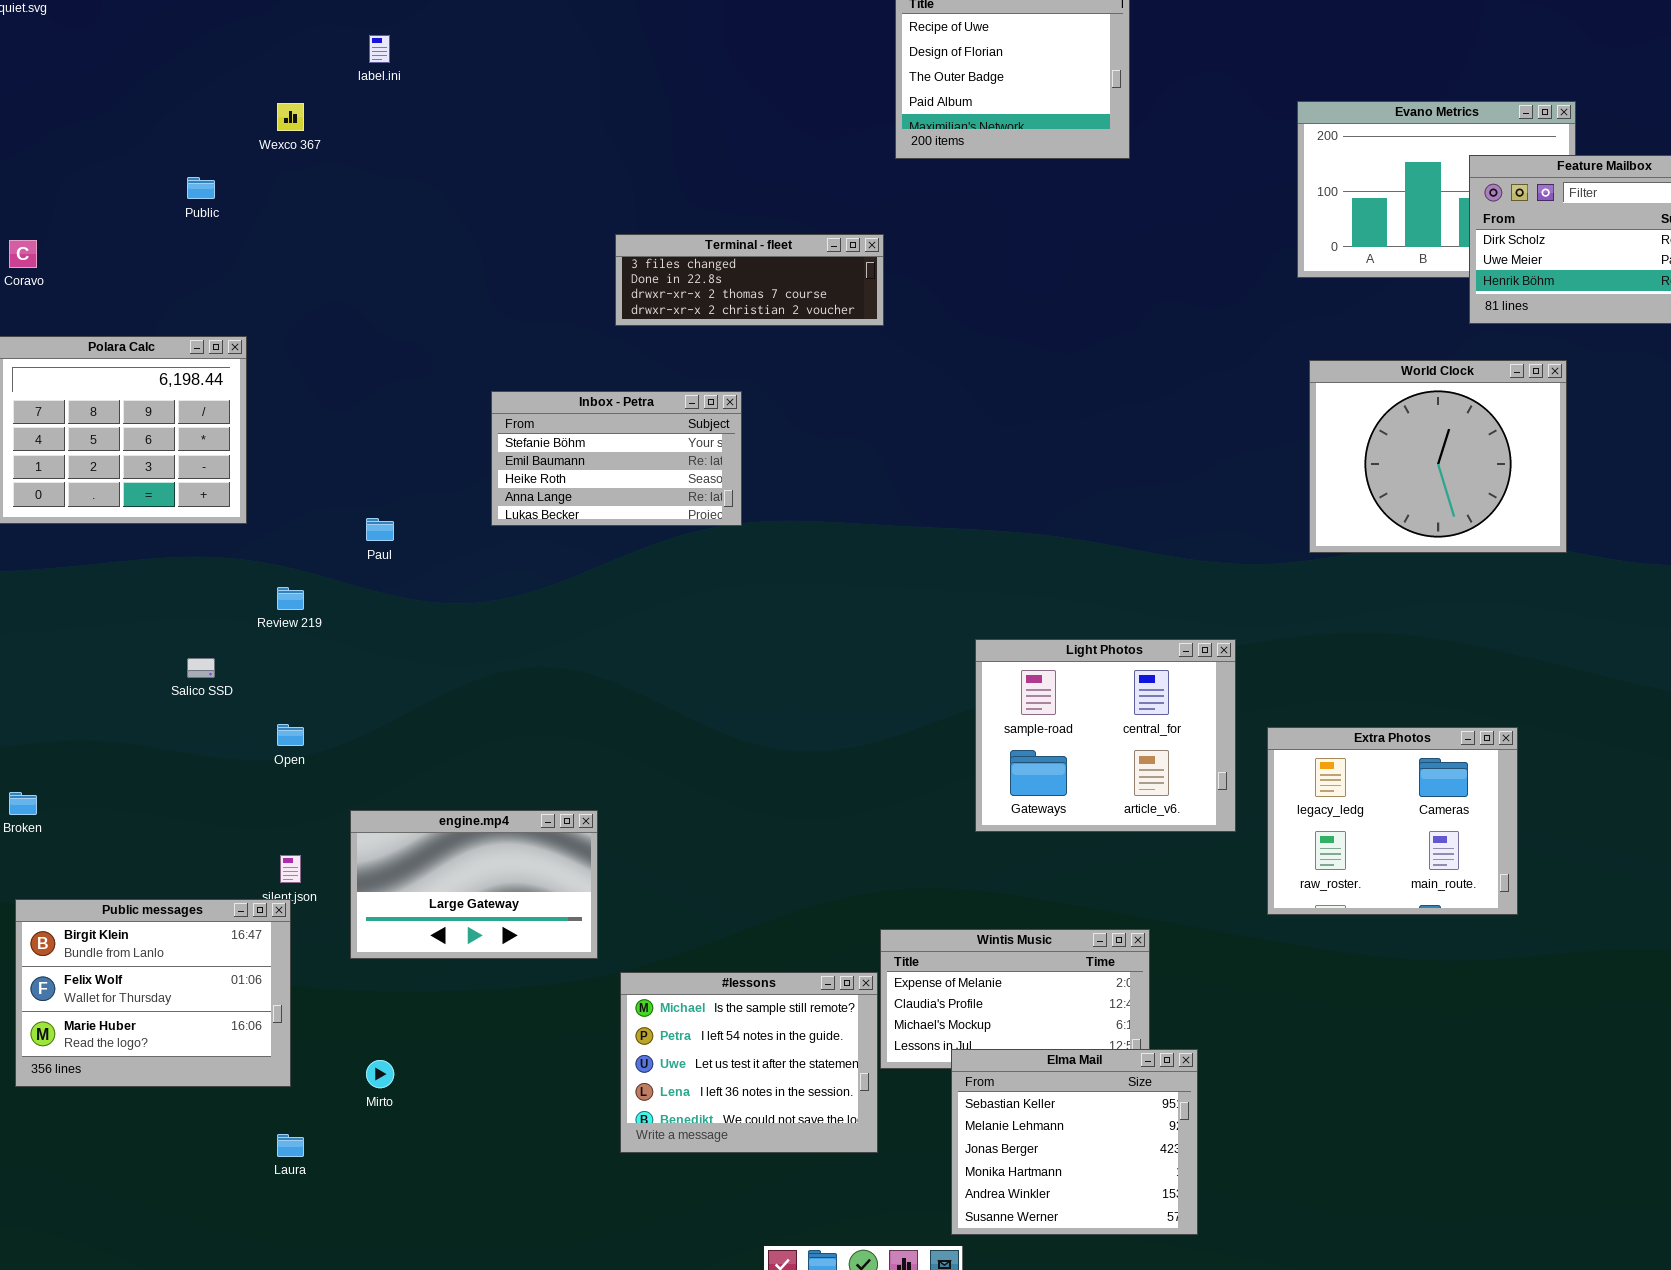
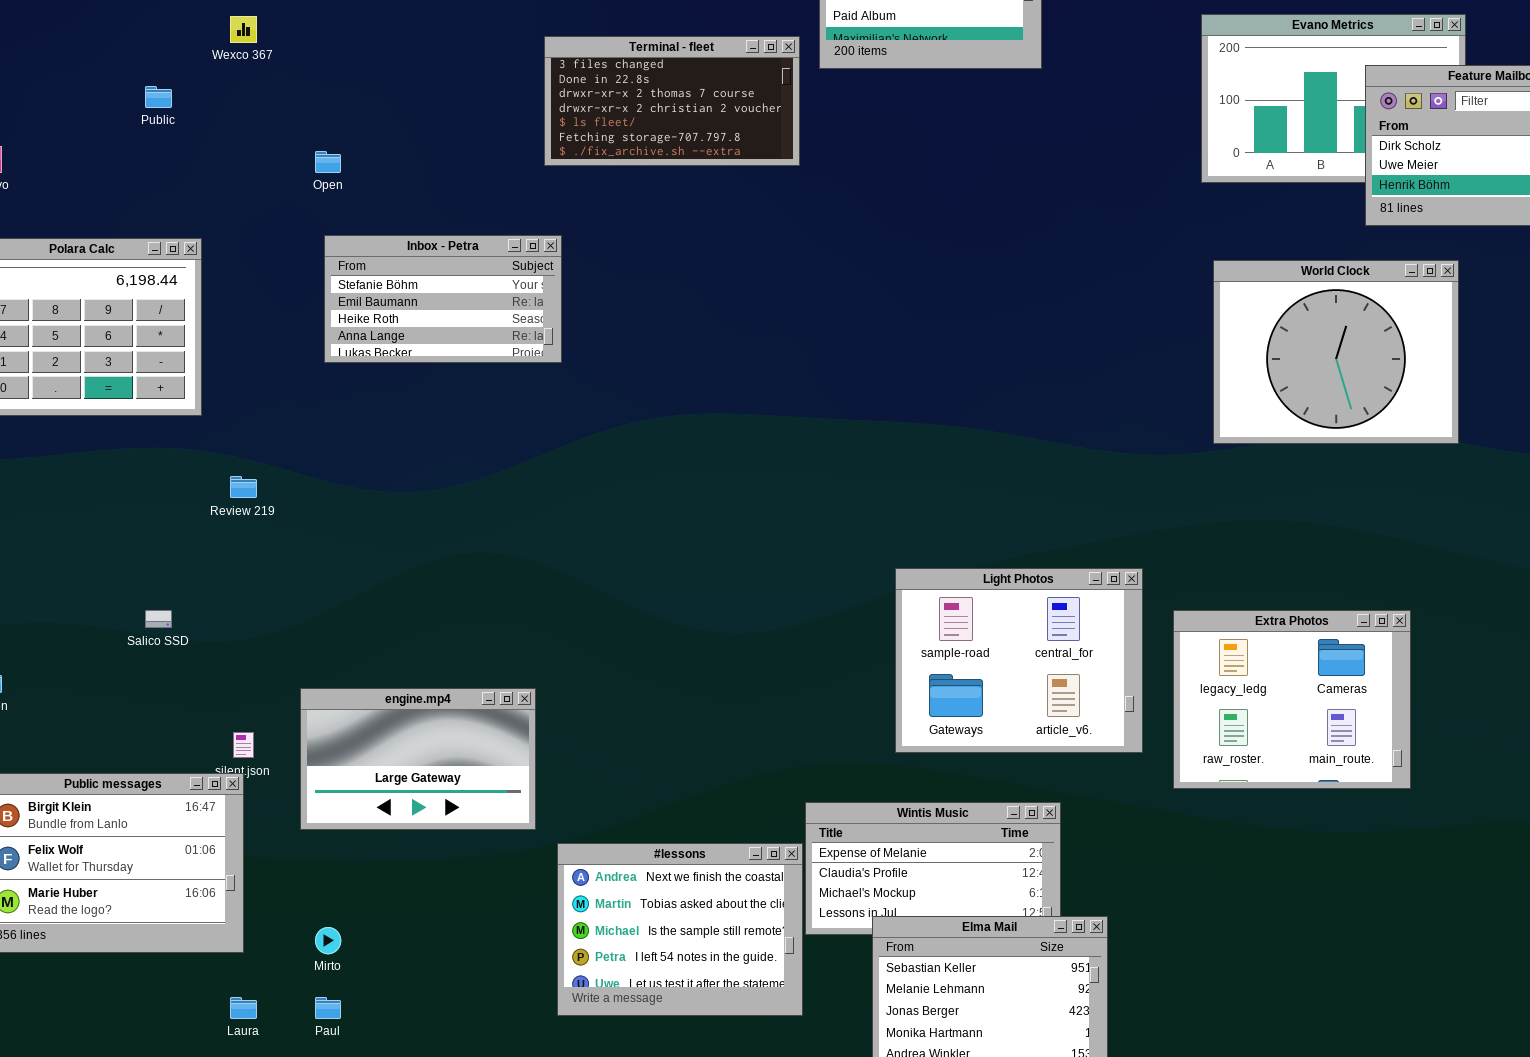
Terminal - fleet: [615,234,884,326] -> [544,36,800,166], moved, resized
Inbox - Petra: [491,391,742,526] -> [324,235,562,363], moved
Paul: [366,518,394,541] -> [315,997,341,1019], moved
Light Photos: [975,639,1236,832] -> [895,568,1143,753], moved
Salico SSD: [187,658,215,678] -> [145,610,172,628], moved
Open: [277,724,304,746] -> [315,151,341,173], moved
#lessons: [620,972,878,1153] -> [557,843,803,1016], scrolled up 2 rows

